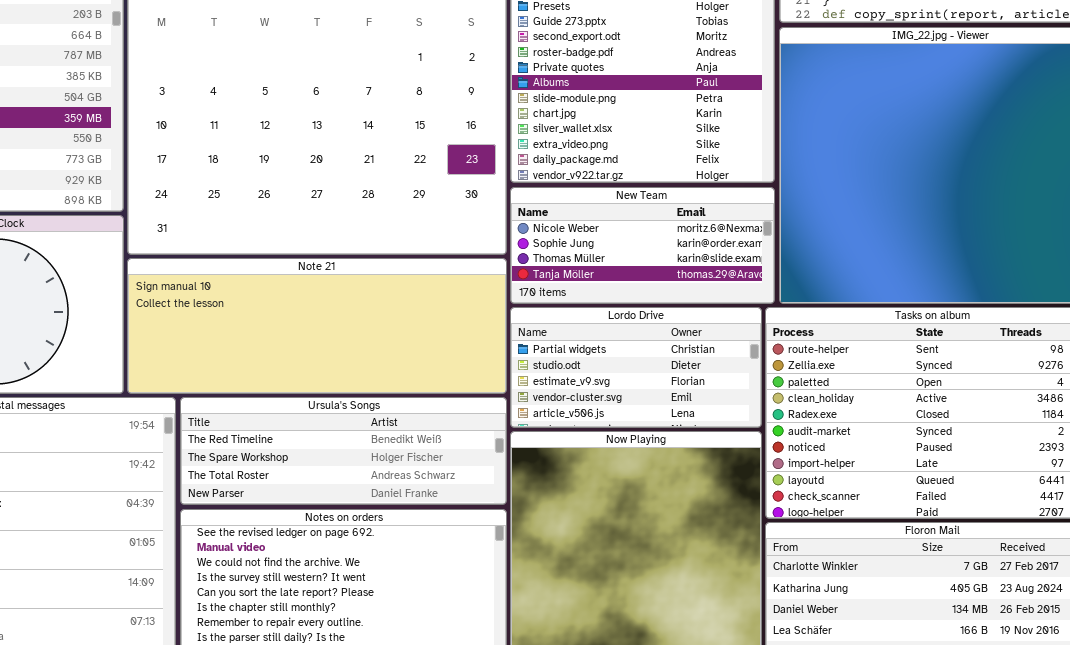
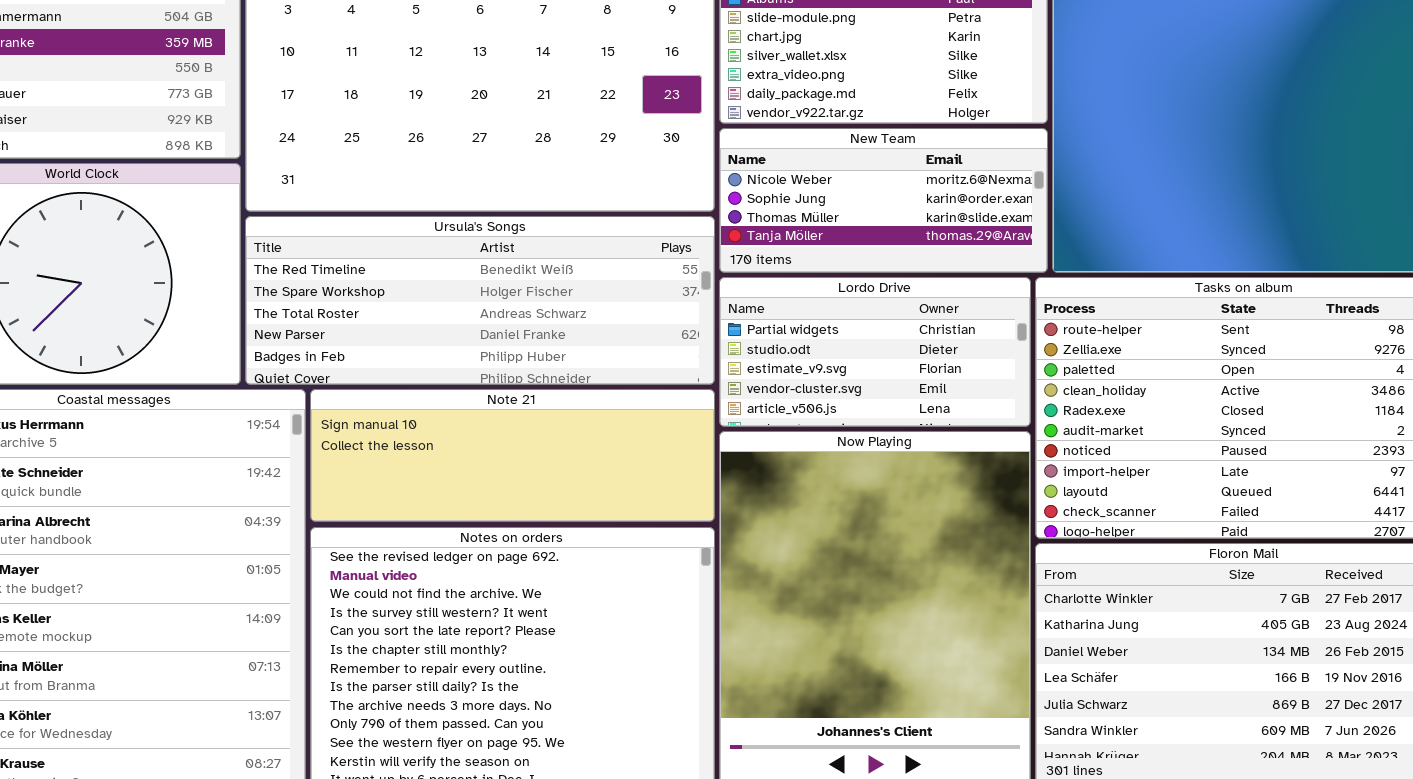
Note 21: [127,258,507,394] -> [310,389,715,522], moved, resized
Ursula's Songs: [180,397,507,505] -> [245,216,715,385], moved, resized

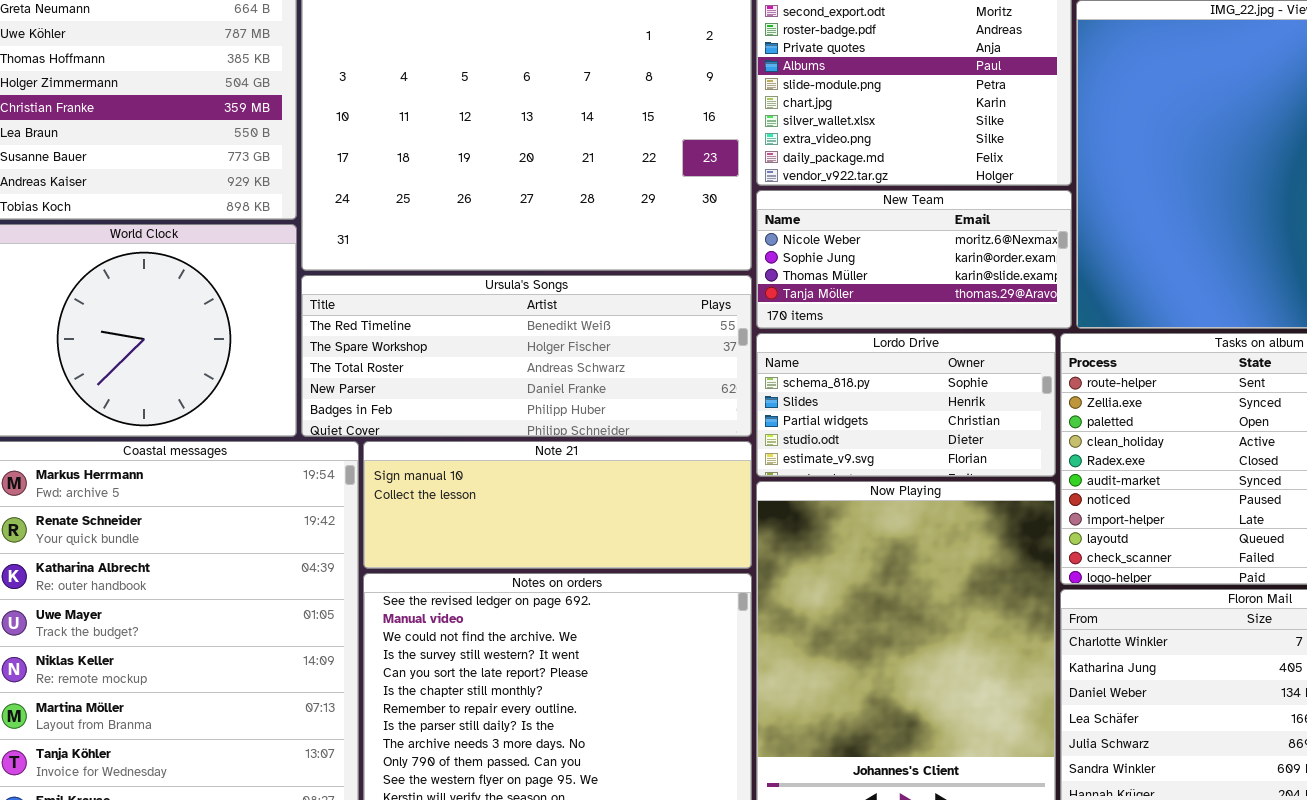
Lordo Drive: [719,277,1031,427] -> [756,333,1056,477], scrolled up 2 rows

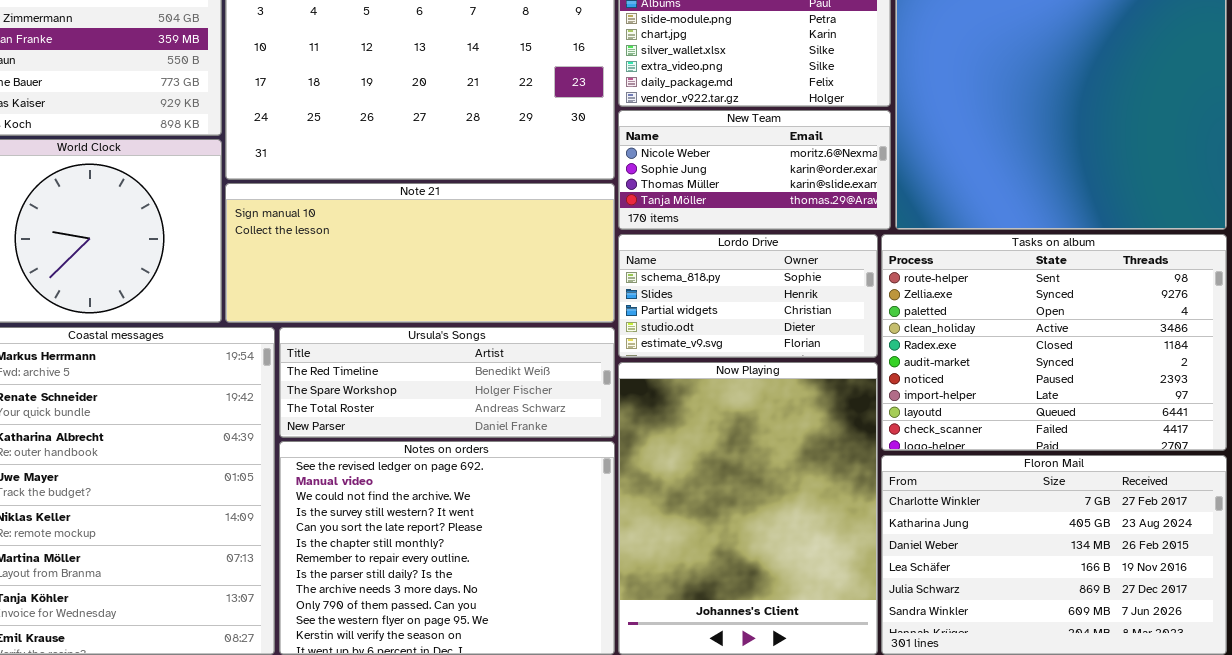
Ursula's Songs: [301,275,752,437] -> [279,327,615,438], moved, resized
Note 21: [363,441,752,569] -> [225,183,615,323], moved, resized

